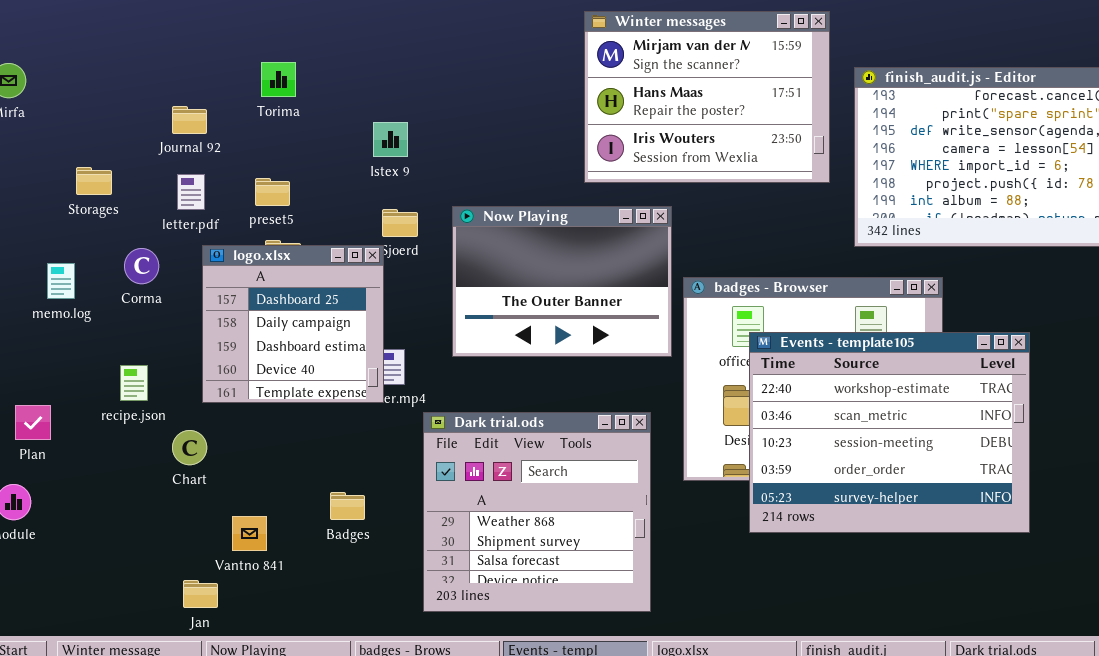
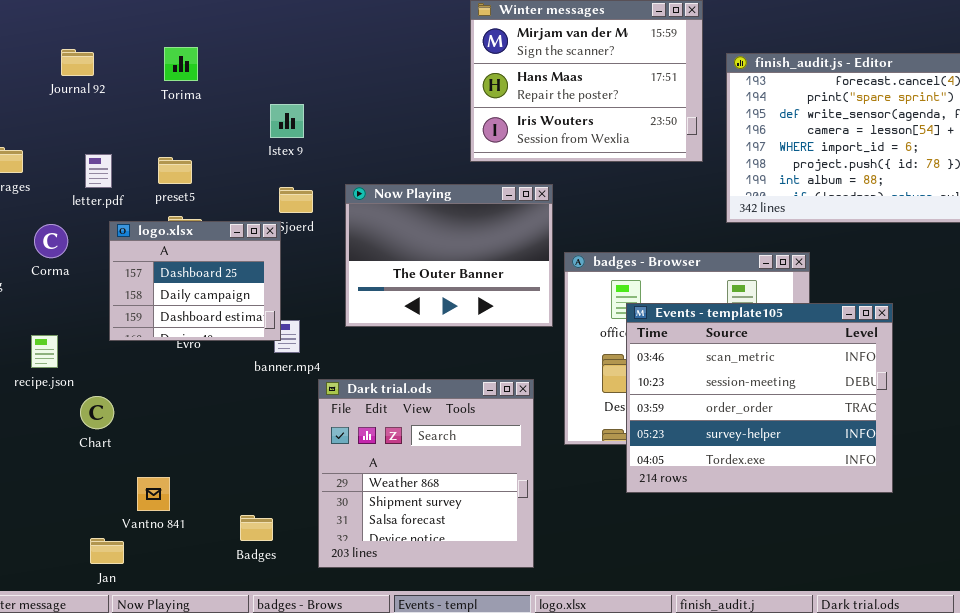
Journal 92: [172,106,207,134] -> [61,49,94,76], moved
logo.xlsx: [202,245,384,403] -> [109,221,281,341], resized
Events - template105: [749,332,1030,533] -> [626,303,893,493], scrolled down 1 row
Badges: [330,492,365,520] -> [240,515,273,541], moved

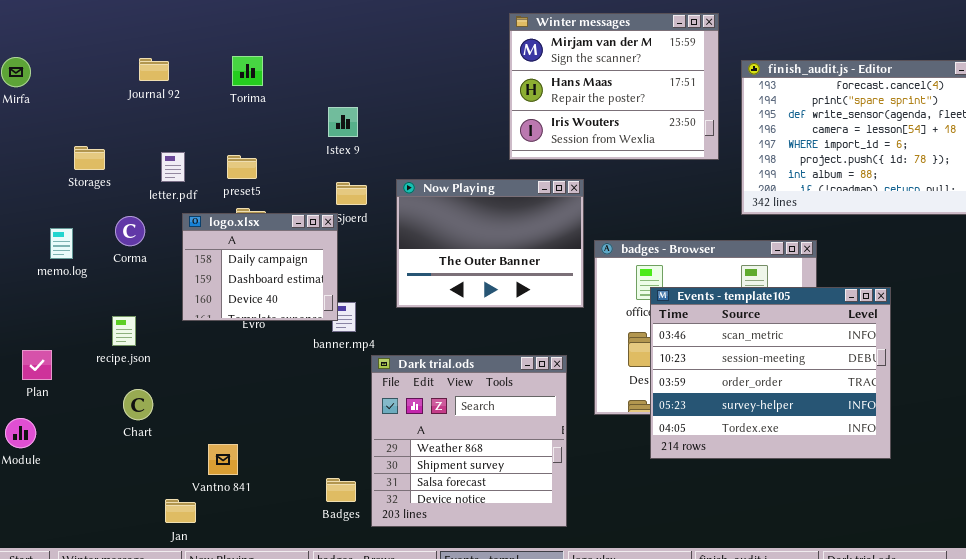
logo.xlsx: [109,221,281,341] -> [182,213,338,321], scrolled down 1 row
Chart: [80,396,114,429] -> [123,389,153,420], moved
Badges: [240,515,273,541] -> [326,478,356,502], moved

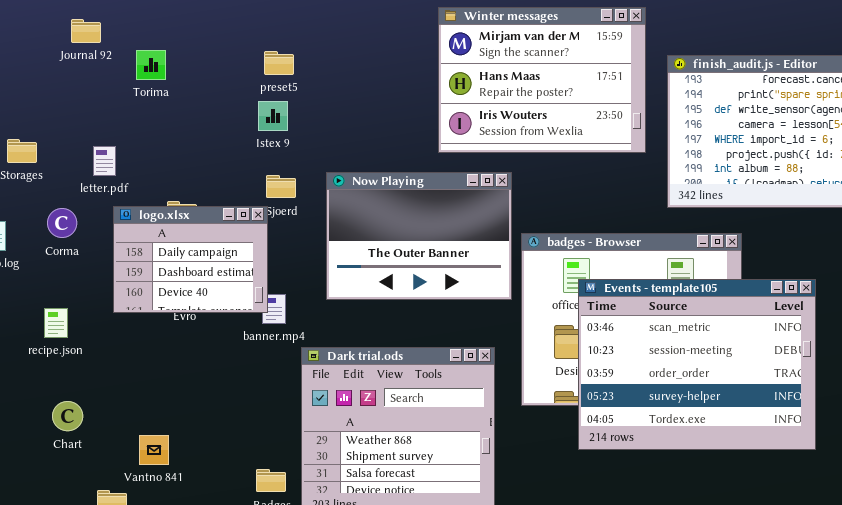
Torima: [232,56,263,86] -> [136,50,166,80], moved
Journal 92: [139,58,169,81] -> [71,19,101,43], moved
preset5: [227,155,257,179] -> [264,51,294,75], moved
Chart: [123,389,153,420] -> [52,401,83,431], moved

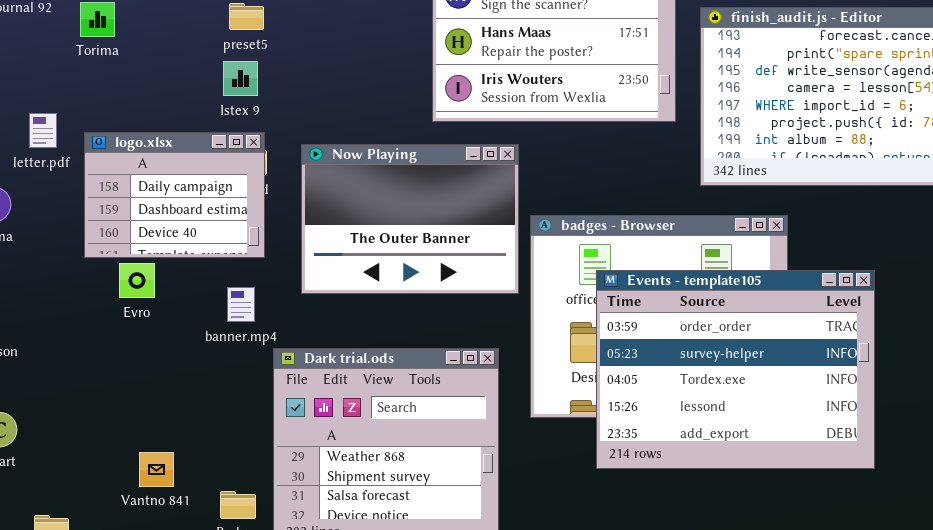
logo.xlsx: [113,206,268,313] -> [84,132,265,258], moved
Events - template105: [578,279,816,450] -> [596,270,875,469], scrolled down 2 rows
Vantno 841: [139,435,169,465] -> [139,452,174,487], moved

